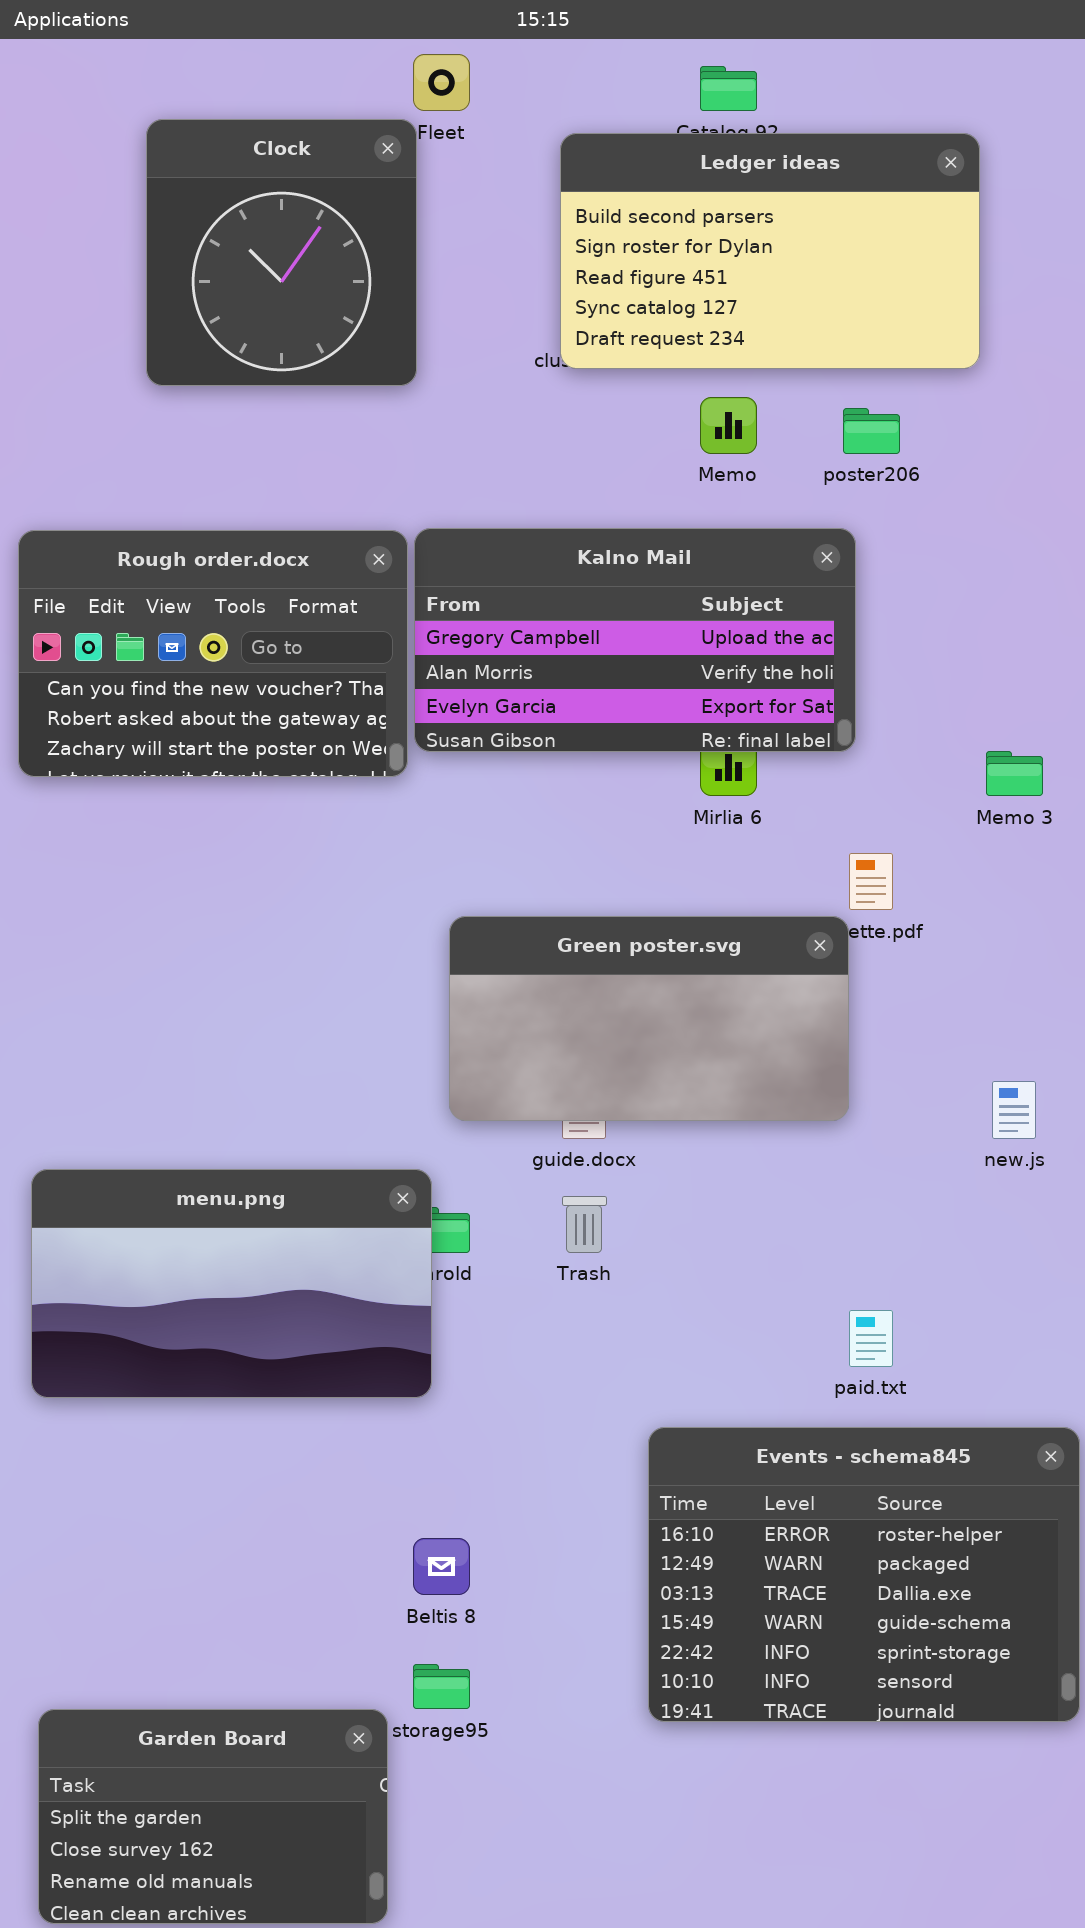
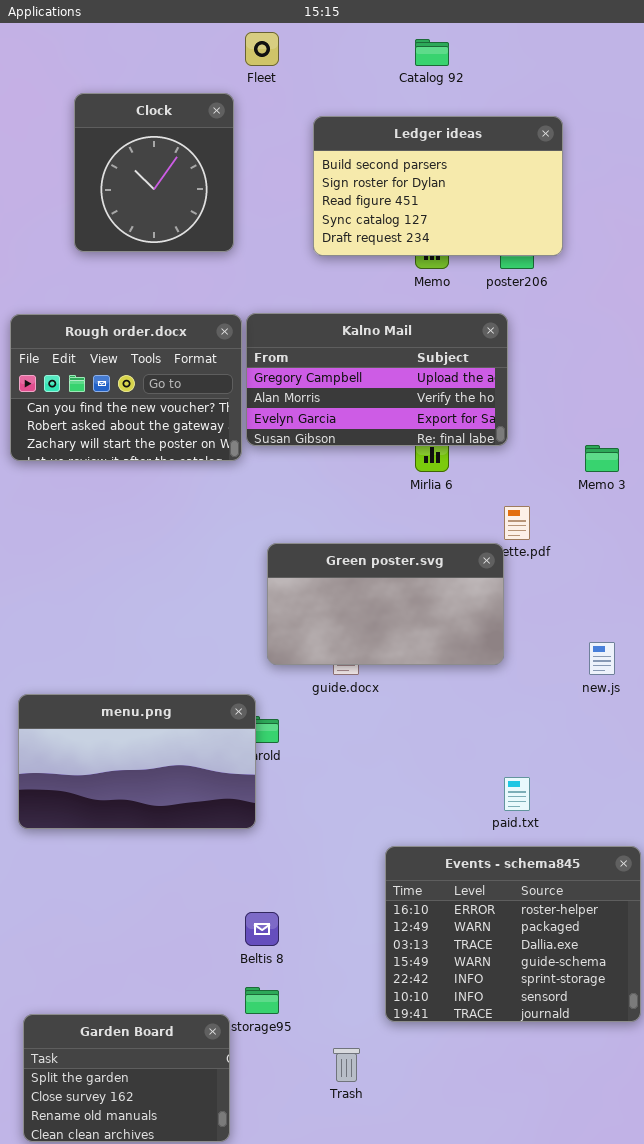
Clock: [146,119,417,386] -> [74,93,234,252], moved
Ledger ideas: [560,133,980,369] -> [313,116,563,256], moved
Trash: [562,1196,607,1253] -> [333,1048,360,1082], moved

